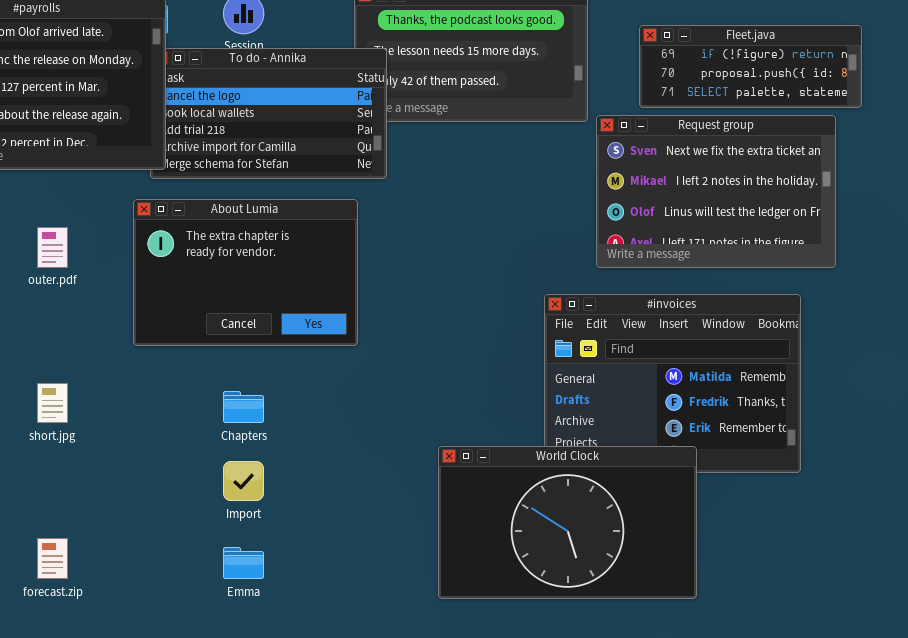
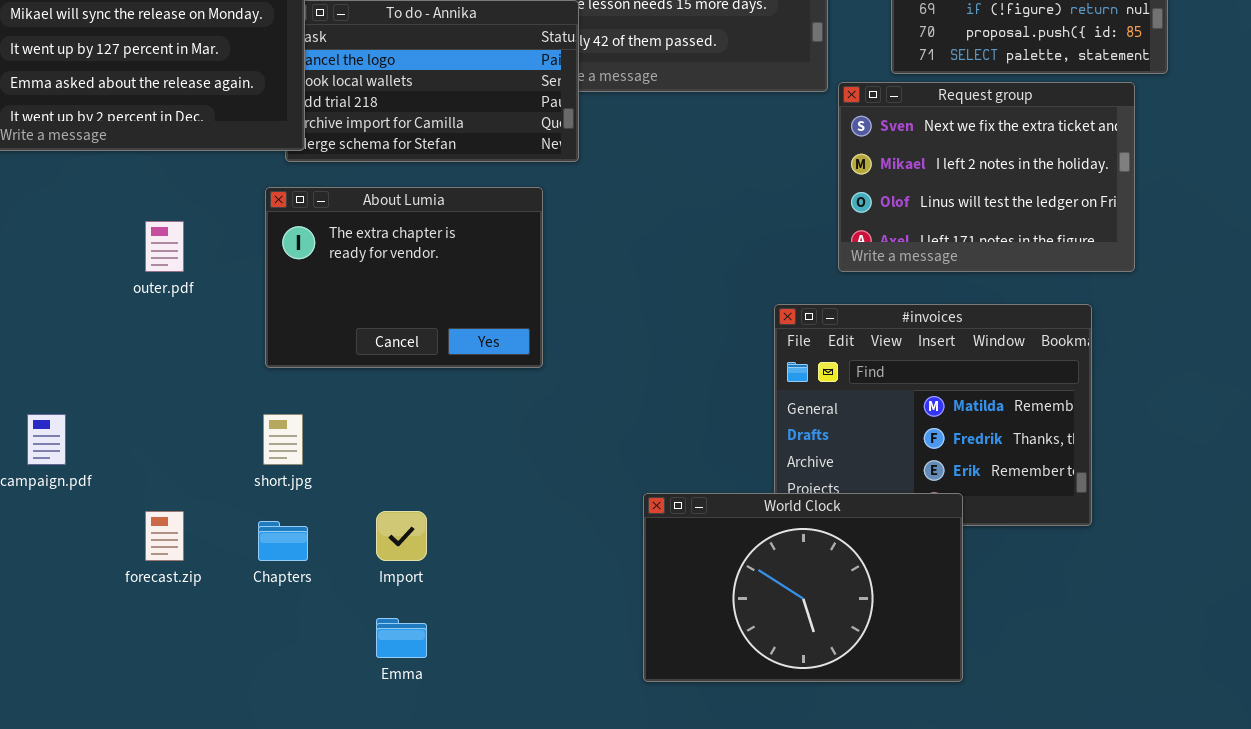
short.jpg: [37,383,68,423] -> [263,414,303,465], moved
Chapters: [223,391,264,423] -> [258,521,308,561], moved
forecast.zip: [37,538,68,579] -> [145,511,184,561], moved

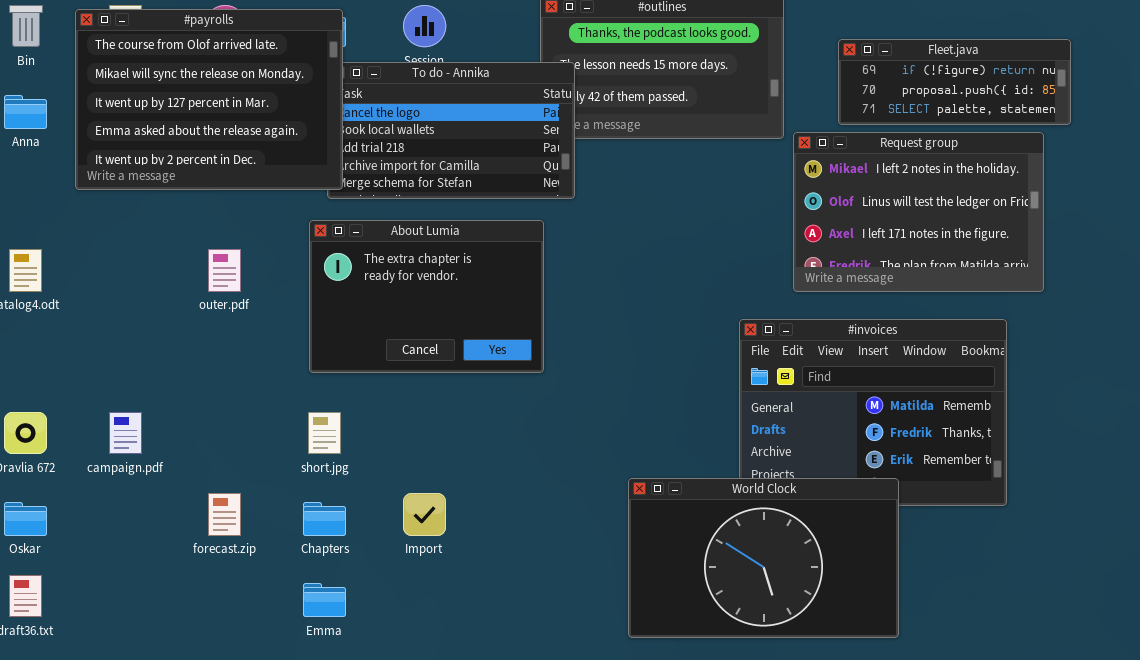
Request group: [838,82,1135,272] -> [793,132,1044,292], scrolled down 1 row
Emma: [376,618,427,658] -> [303,583,346,617], moved

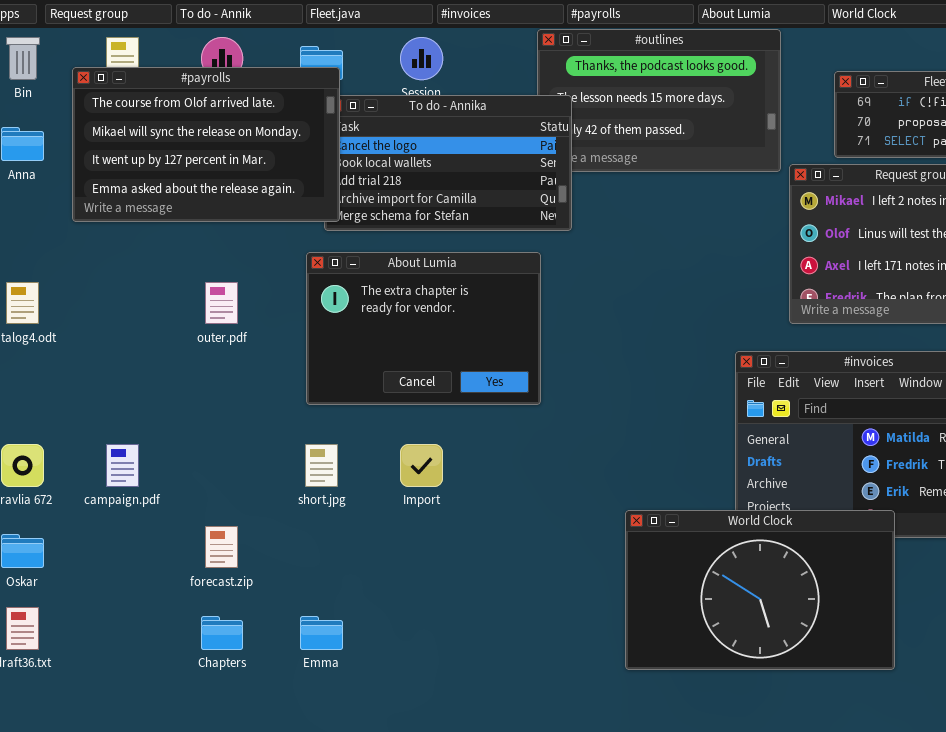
#payrolls: [75,9,343,190] -> [72,67,340,222], resized
Import: [403,493,446,536] -> [400,444,443,487], moved
Chapters: [303,502,346,536] -> [201,616,243,650], moved

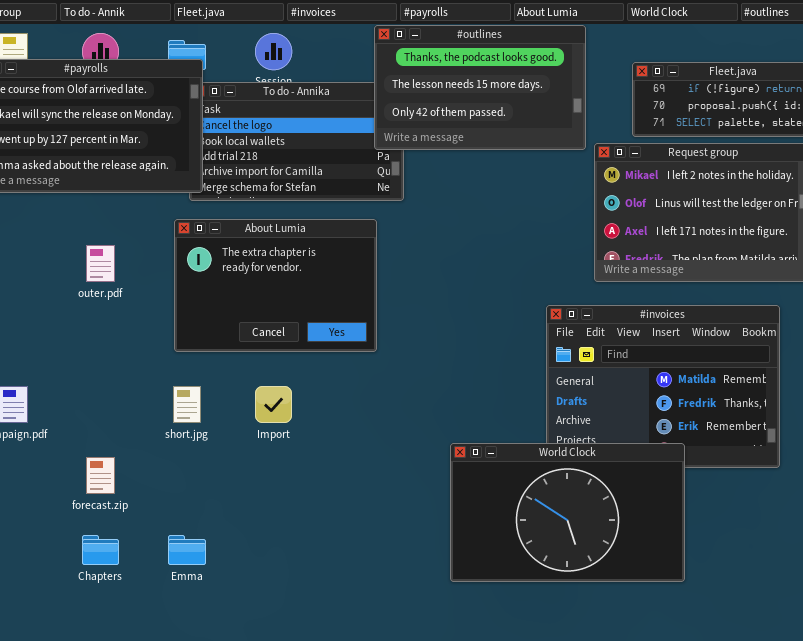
#outlines: [537,29,781,172] -> [374,25,586,150], raised

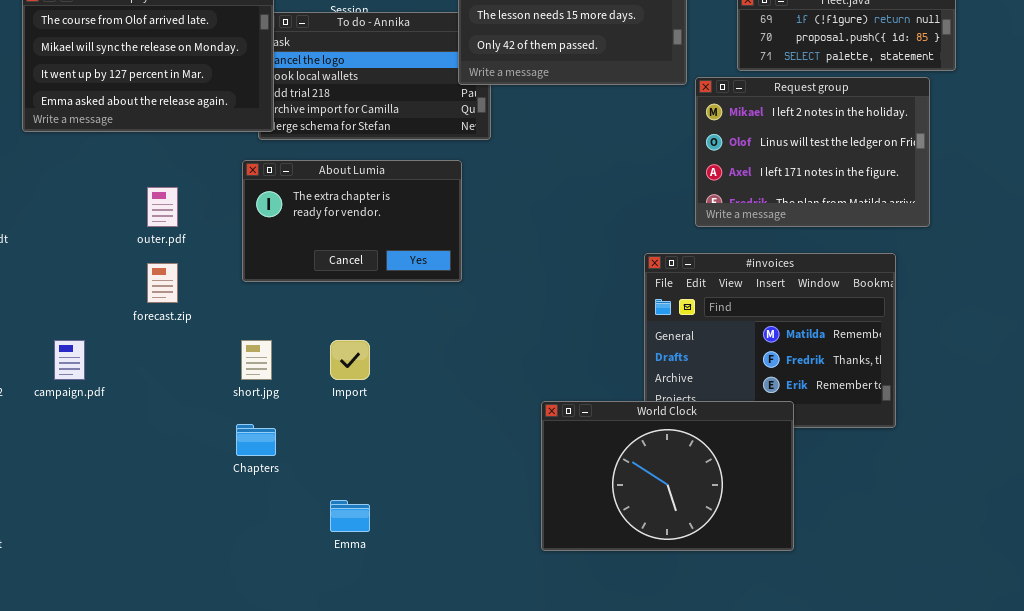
About Lumia: [174,219,377,352] -> [242,160,462,282], resized
forecast.zip: [86,457,115,494] -> [147,263,178,303], moved
Chapters: [82,535,119,565] -> [236,424,276,456], moved
Emma: [168,535,206,565] -> [330,500,370,532], moved

